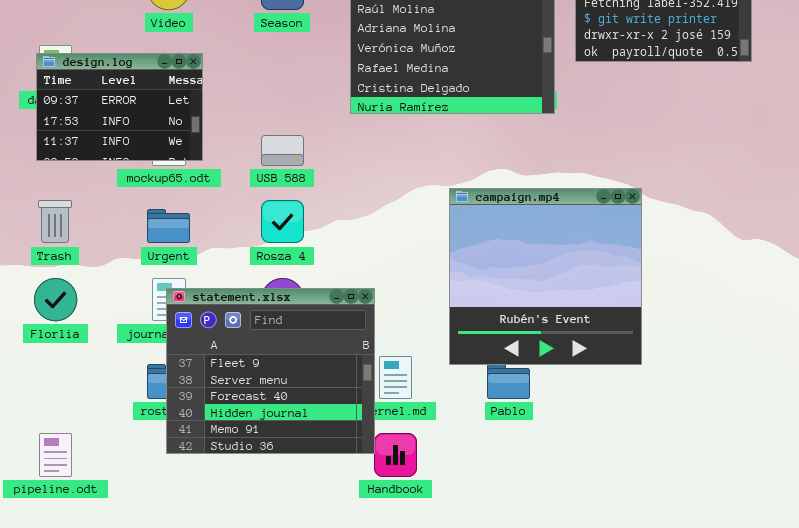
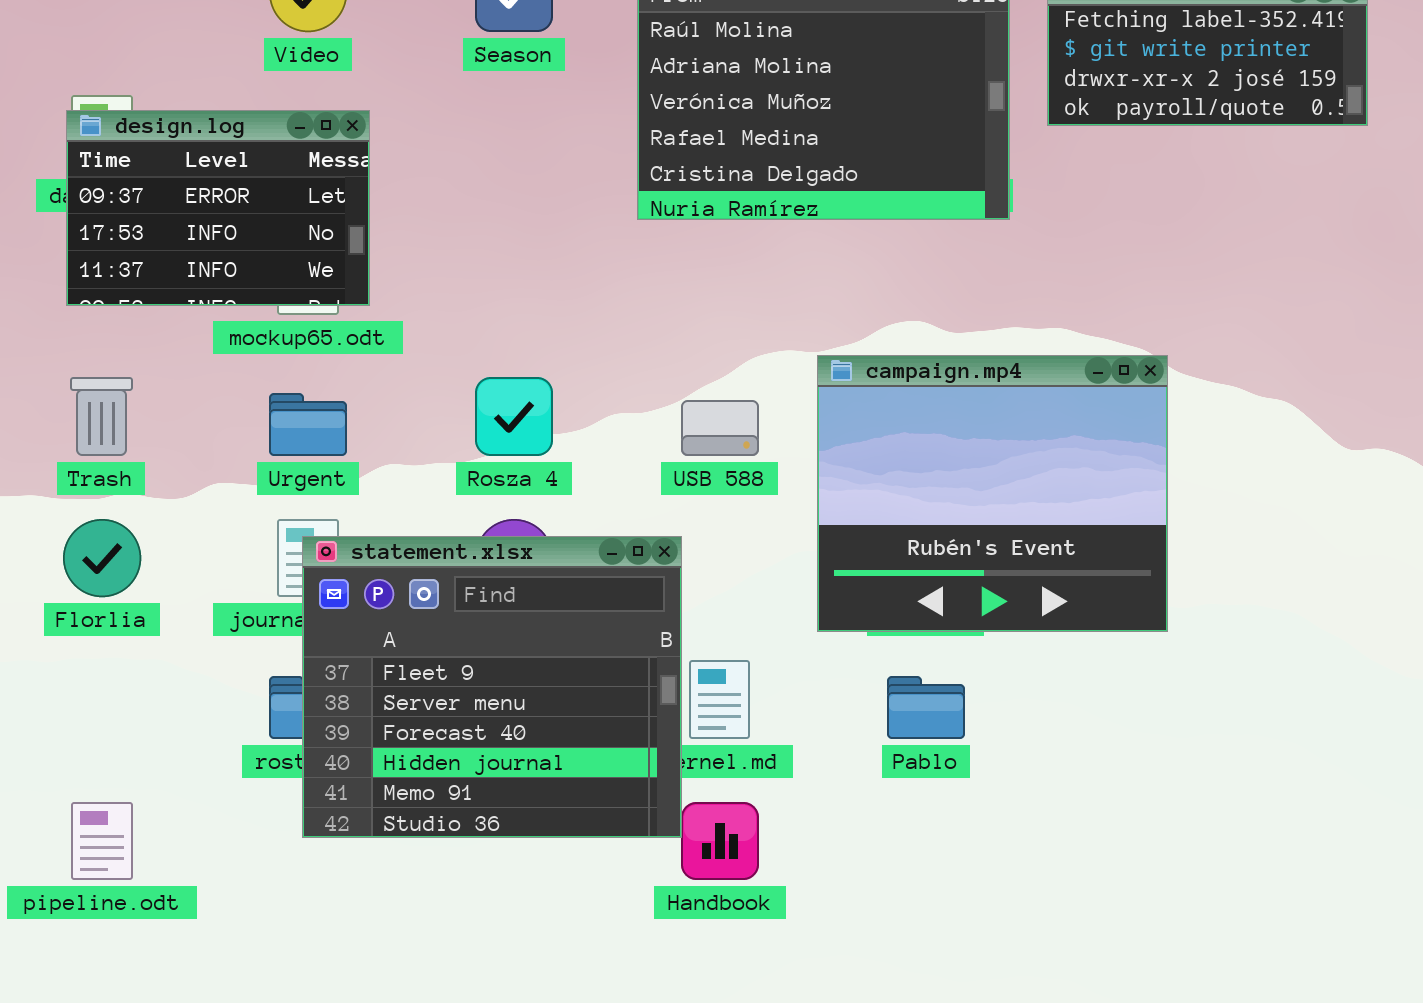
USB 588: [261,135,304,166] -> [681,400,759,456], moved
campaign.mp4: [449,188,642,365] -> [817,355,1168,632], resized

